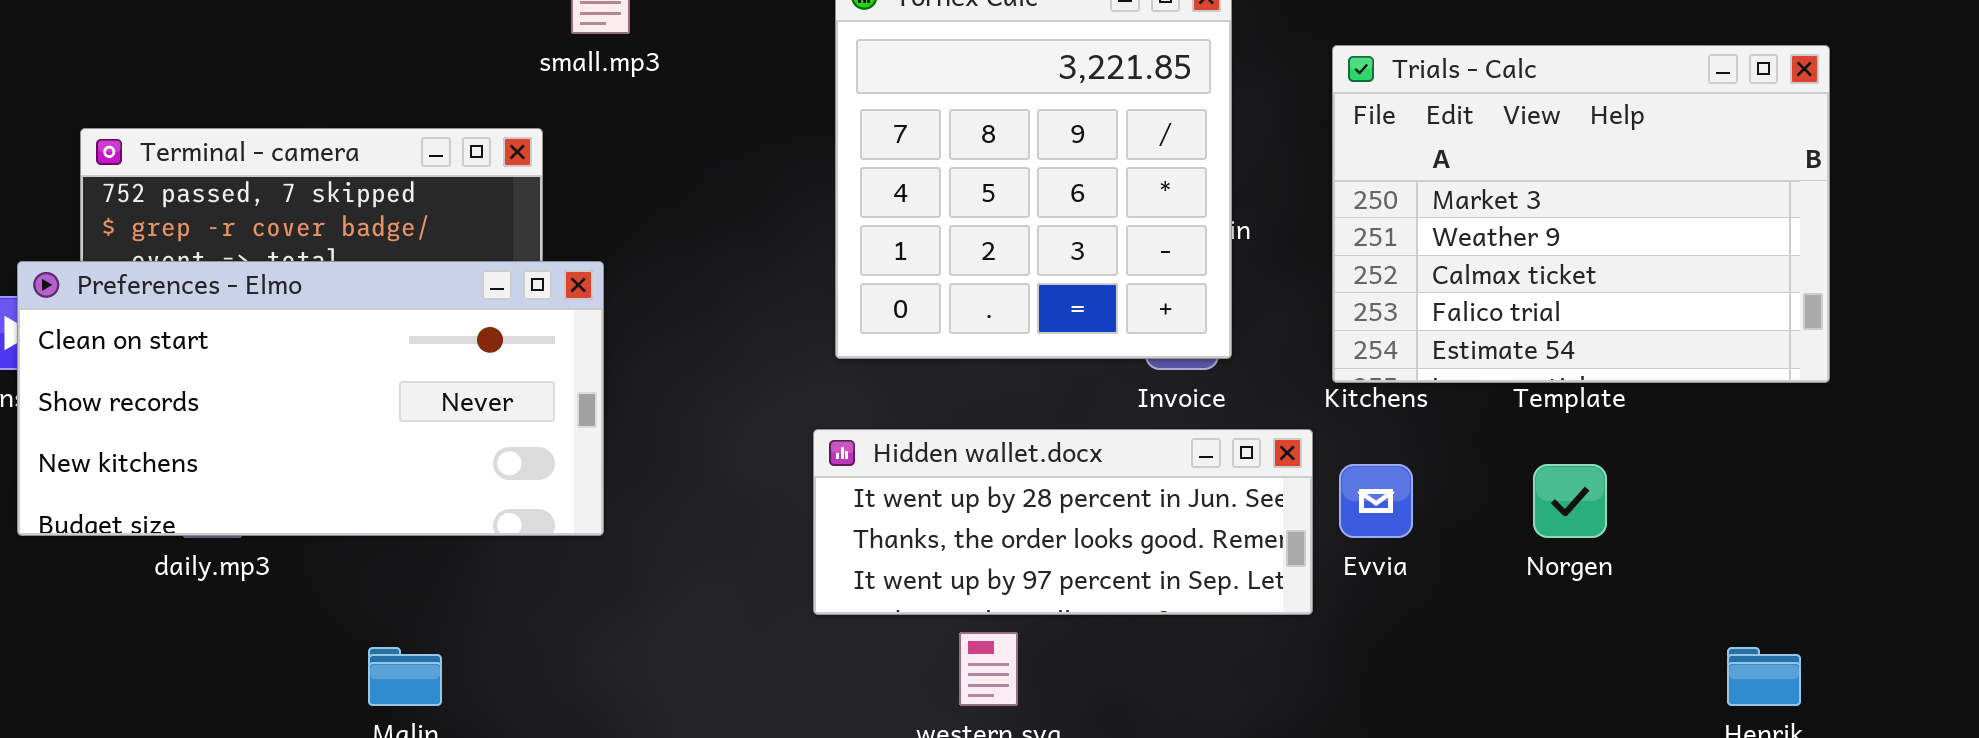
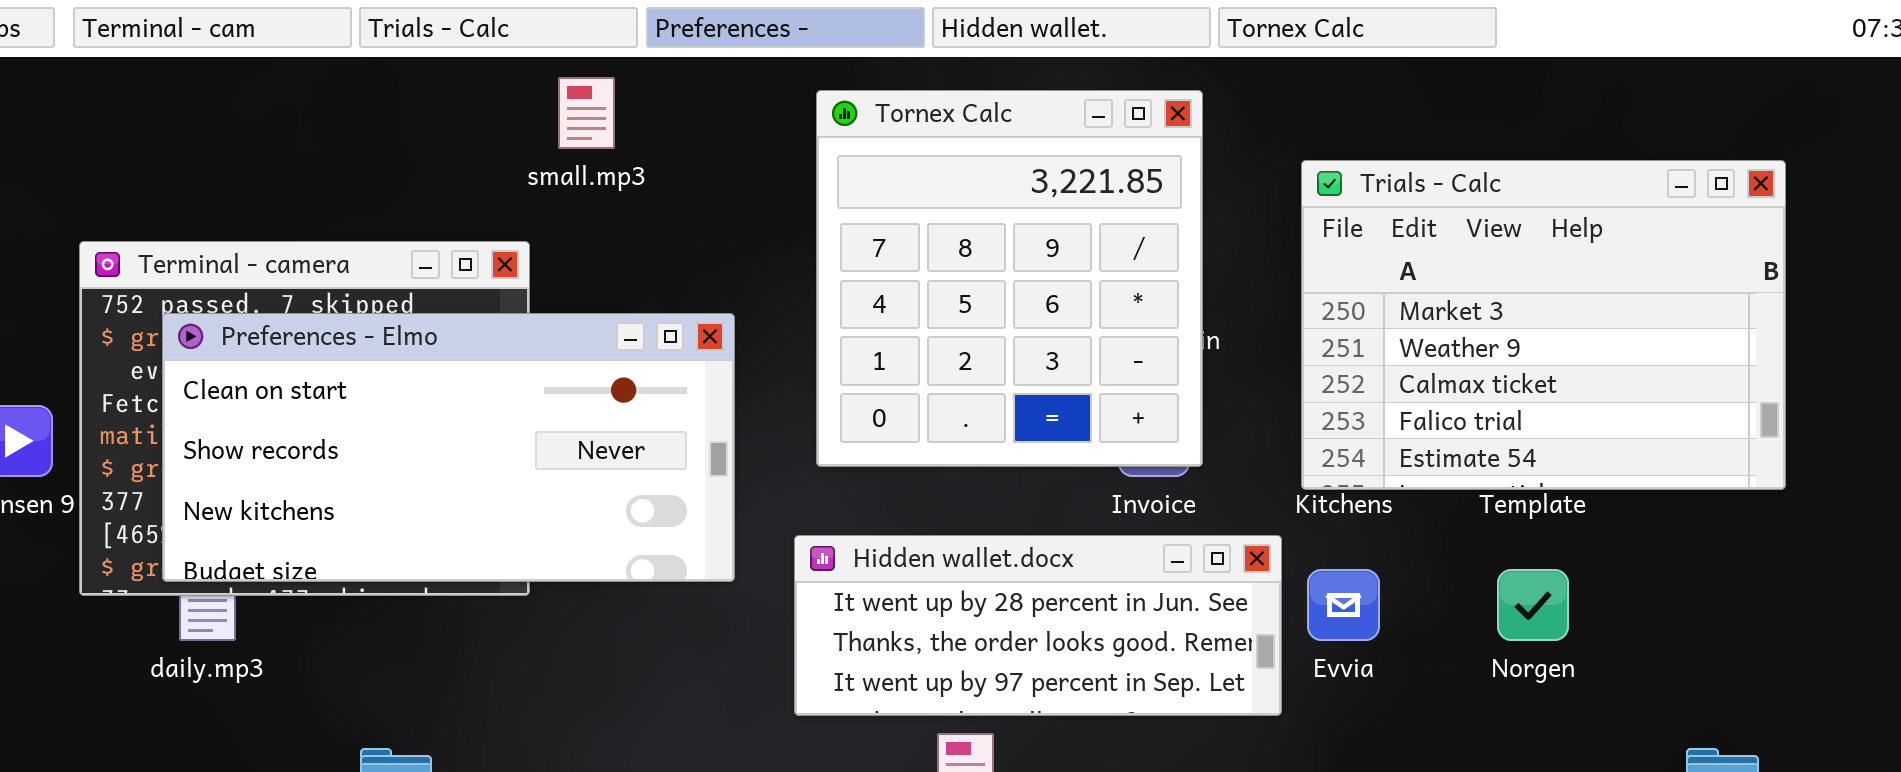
Preferences - Elmo: [17,261,604,536] -> [162,313,735,582], moved

